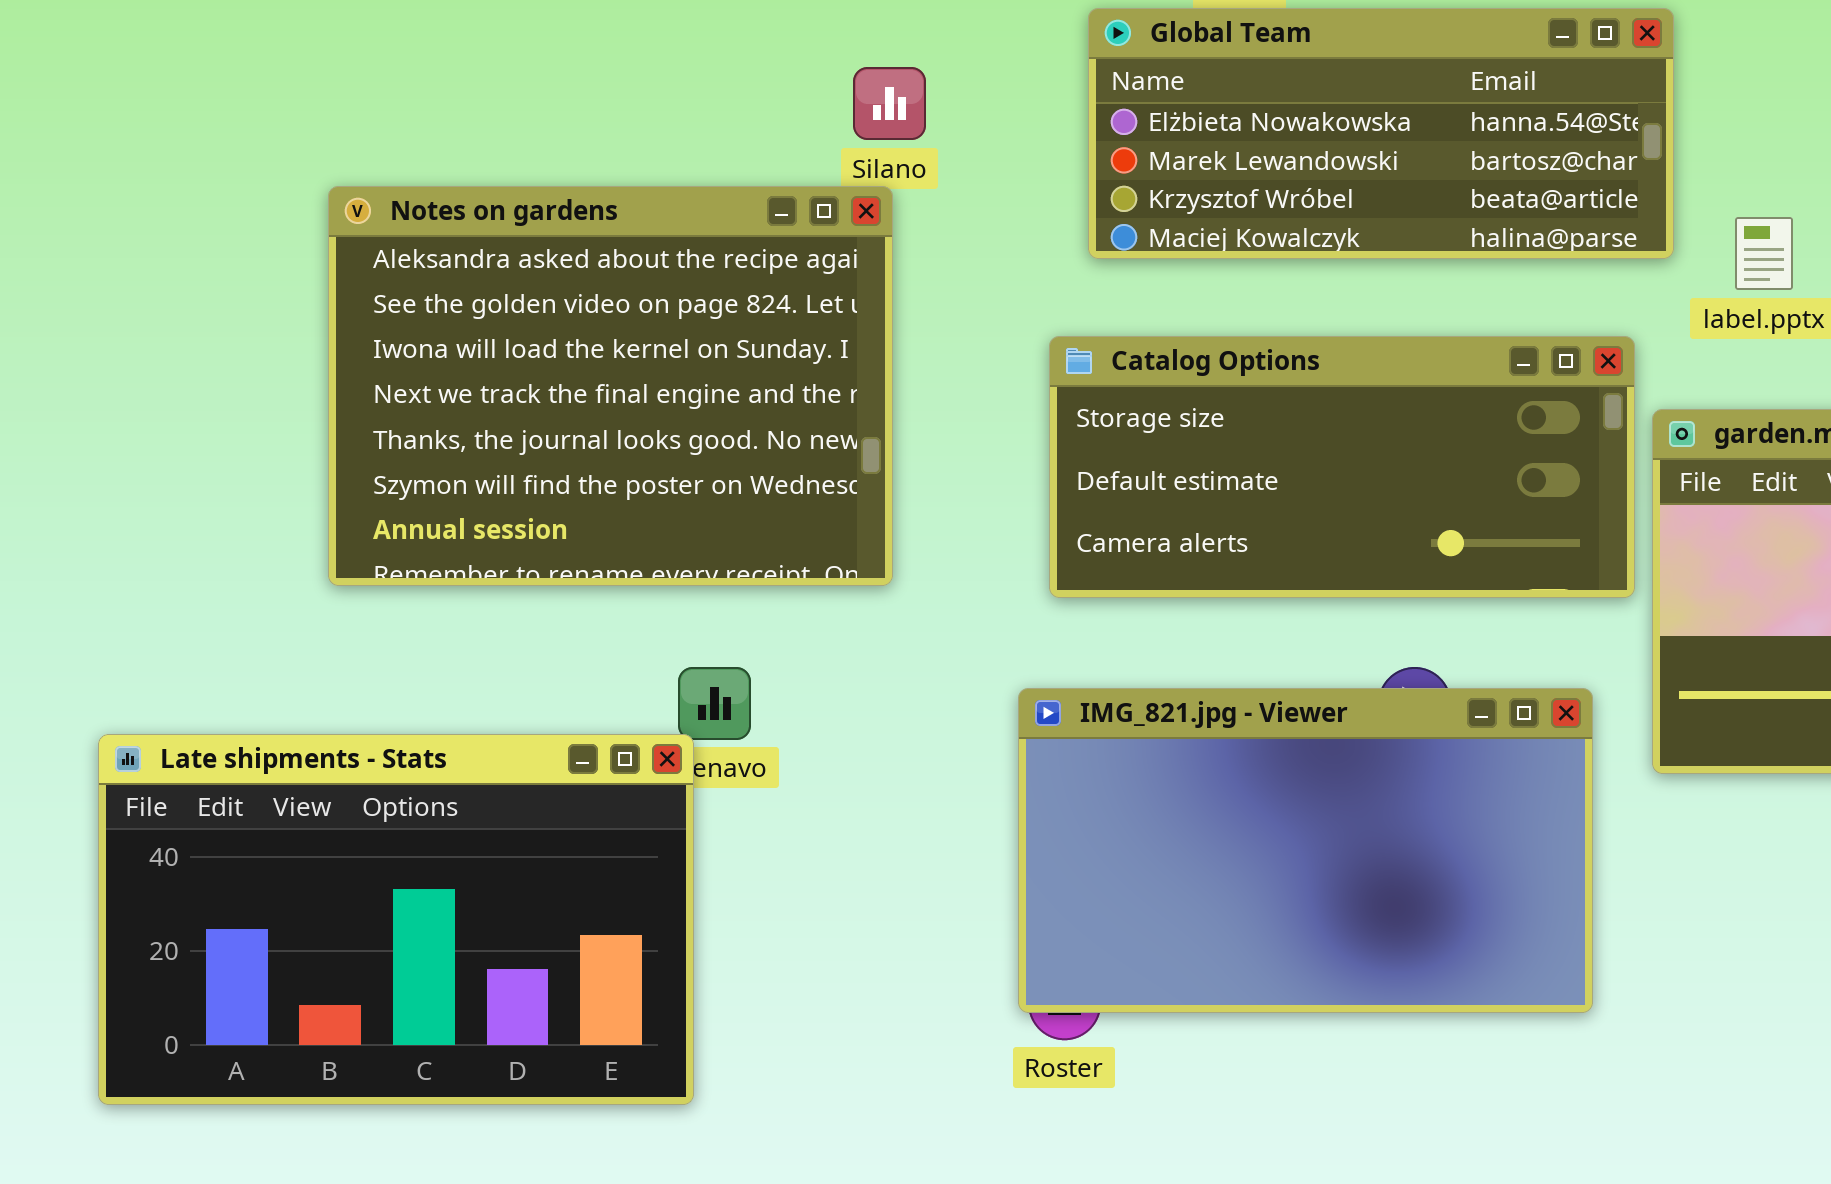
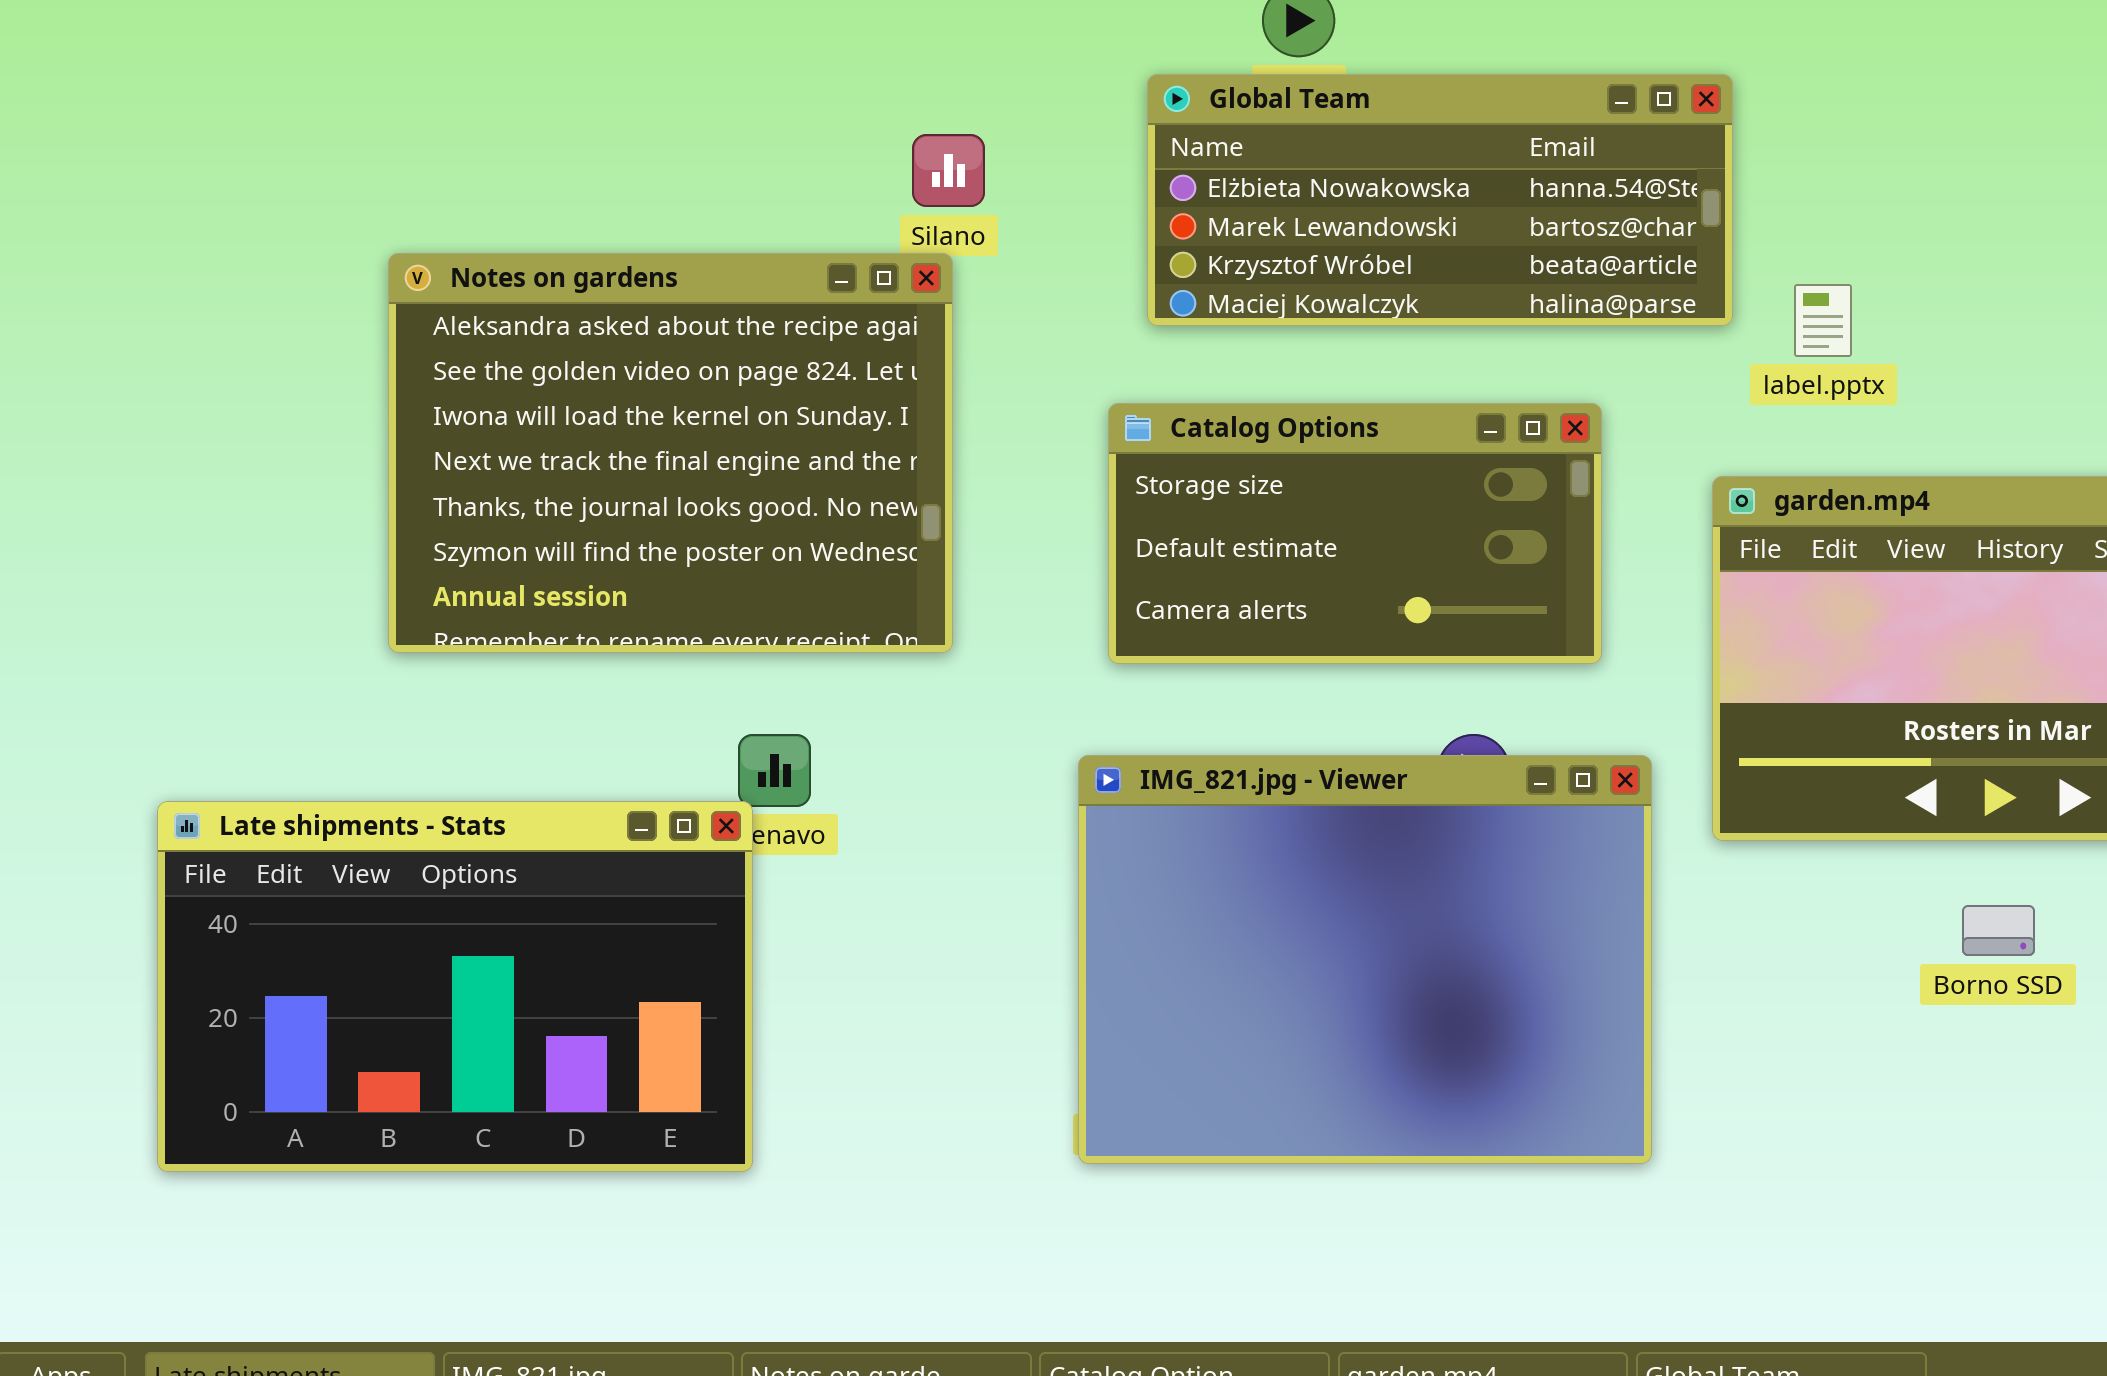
Catalog Options: [1049,336,1635,598] -> [1108,403,1602,664], resized
IMG_821.jpg - Viewer: [1018,688,1593,1013] -> [1078,755,1652,1164], resized

